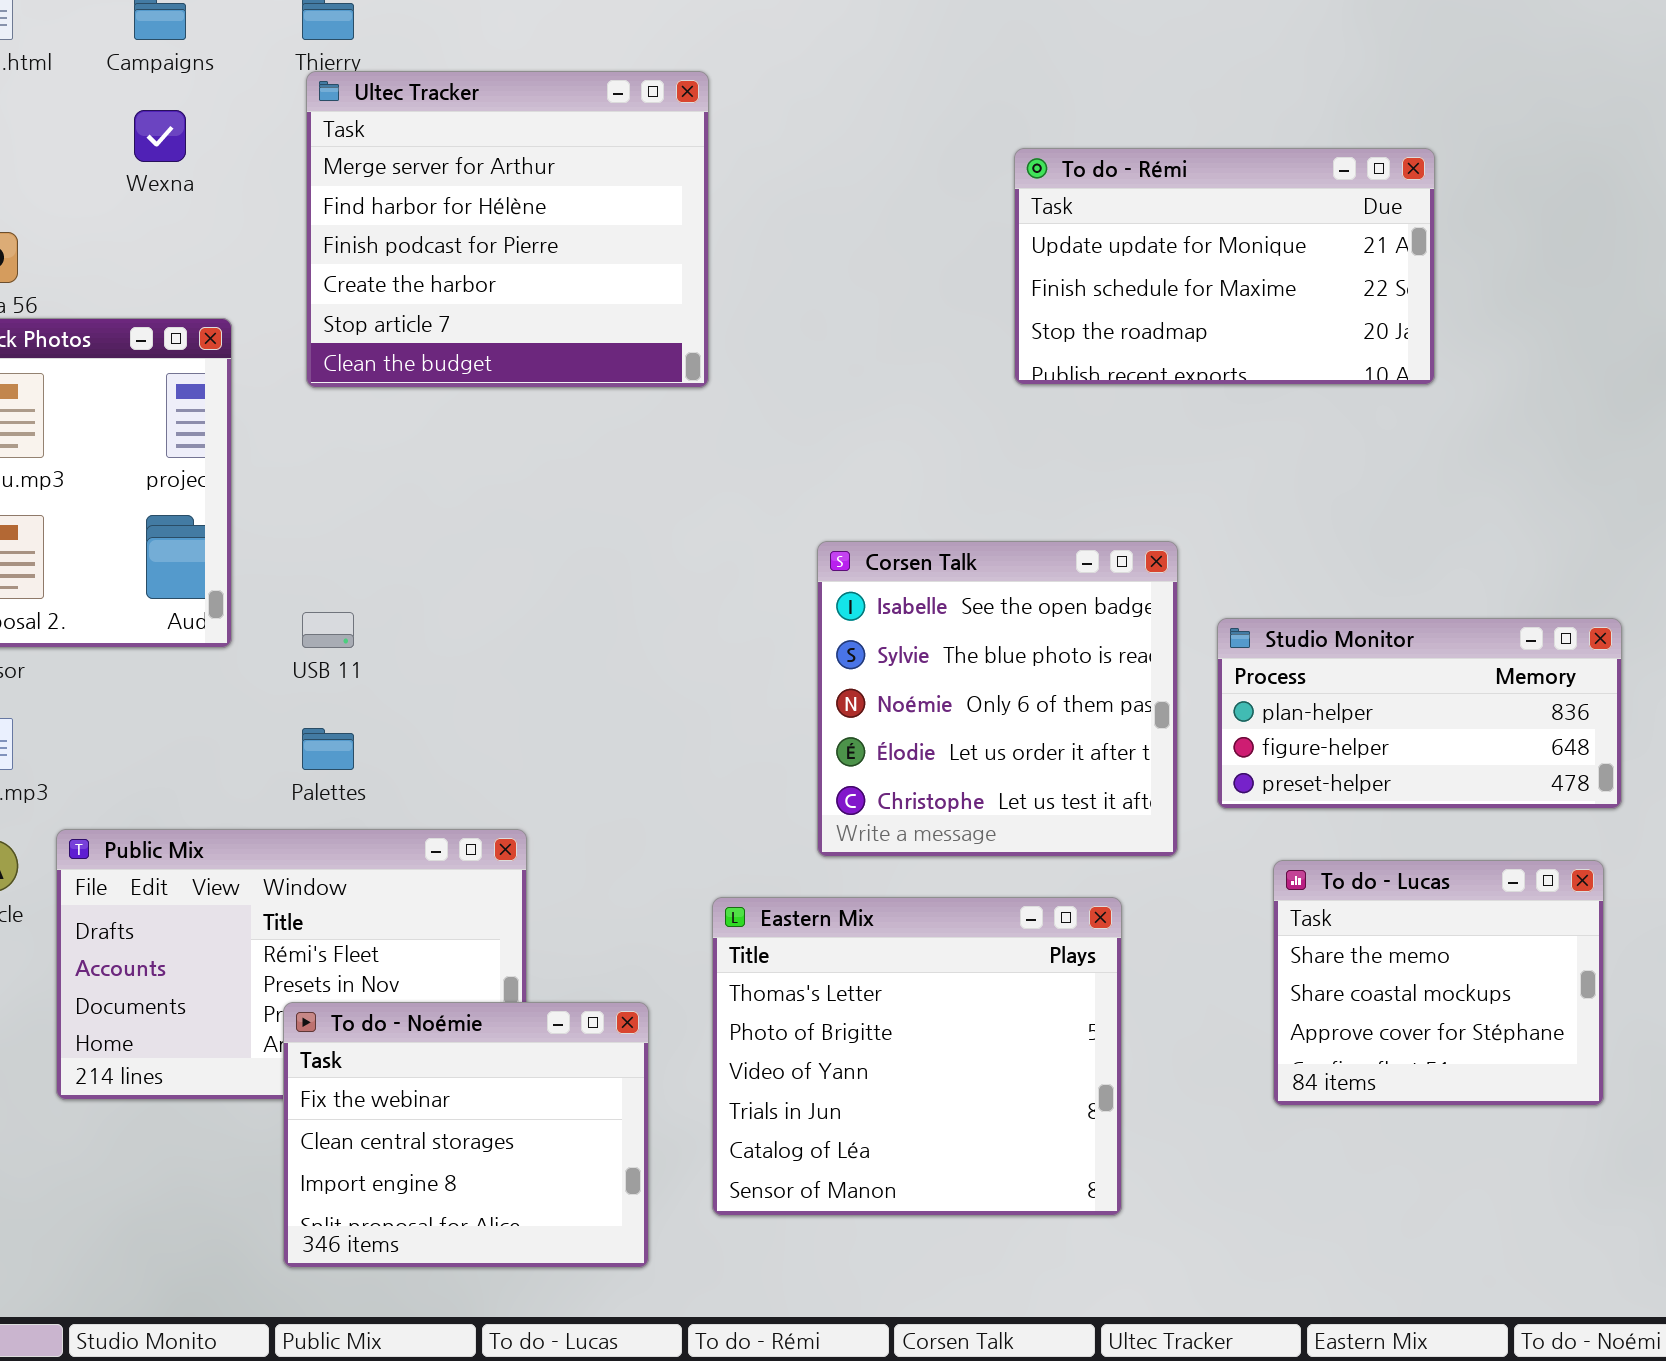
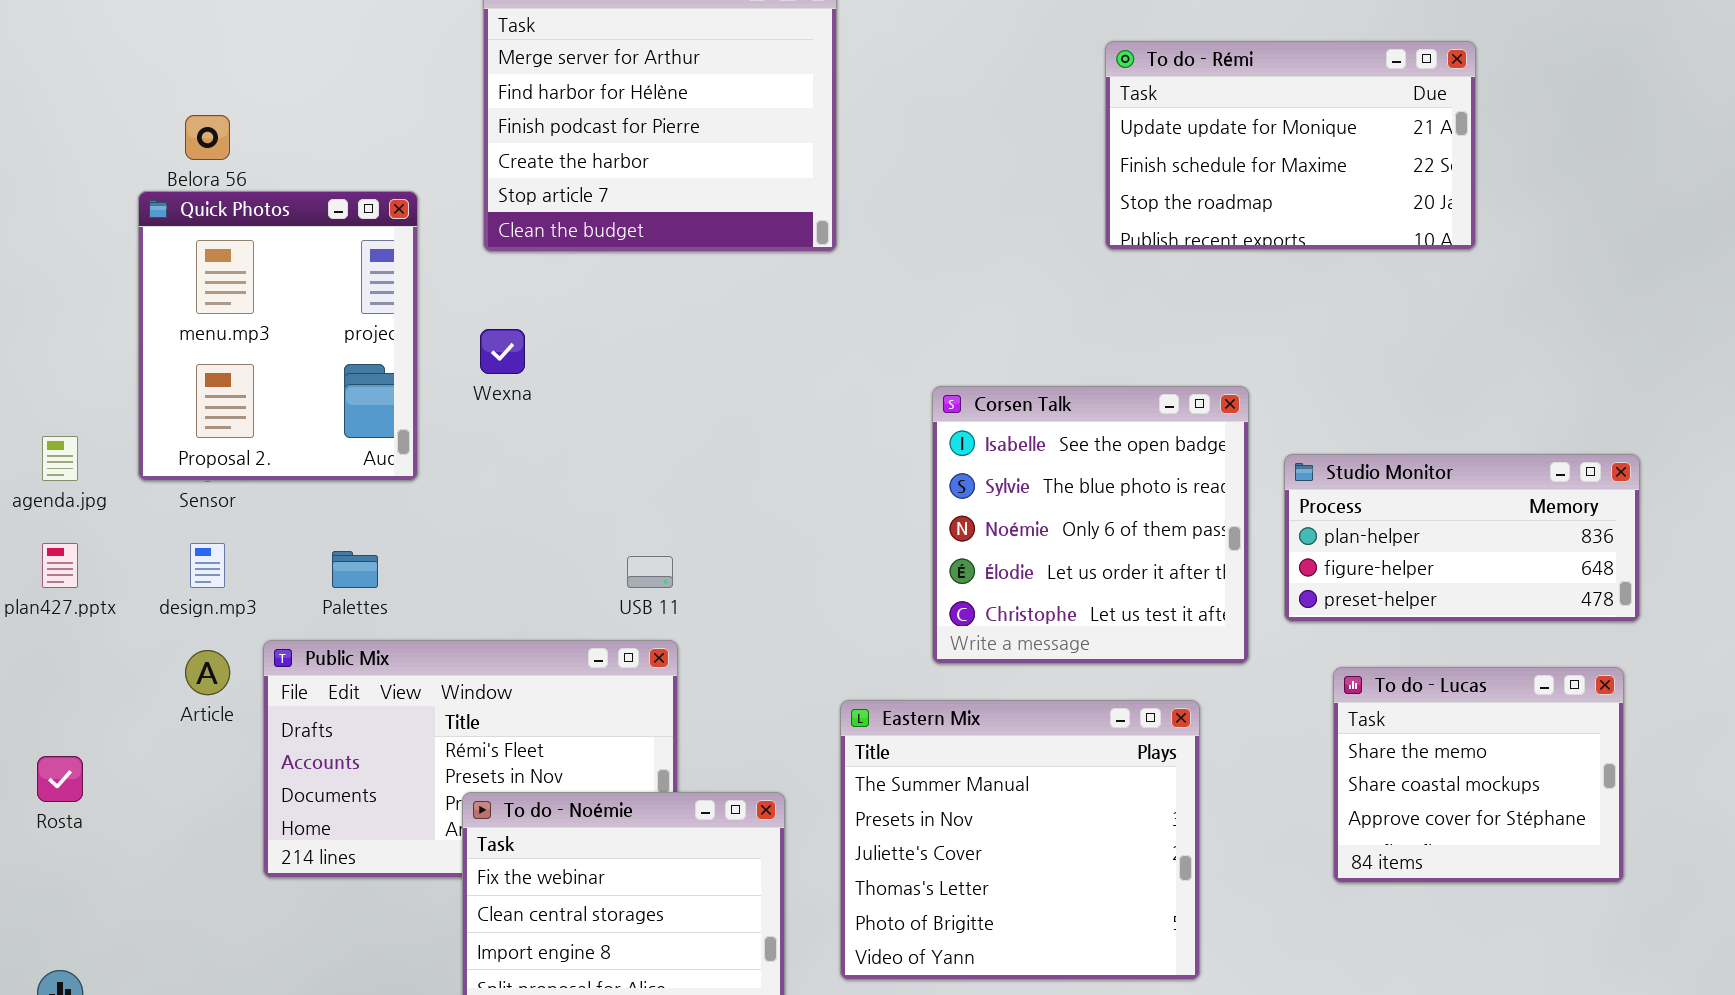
Wexna: [134,110,186,162] -> [480,329,525,374], moved
USB 11: [302,612,354,648] -> [627,556,673,588], moved
Palettes: [302,728,354,770] -> [332,551,378,588], moved
Eastern Mix: [712,897,1122,1216] -> [840,700,1200,980], scrolled up 3 rows

